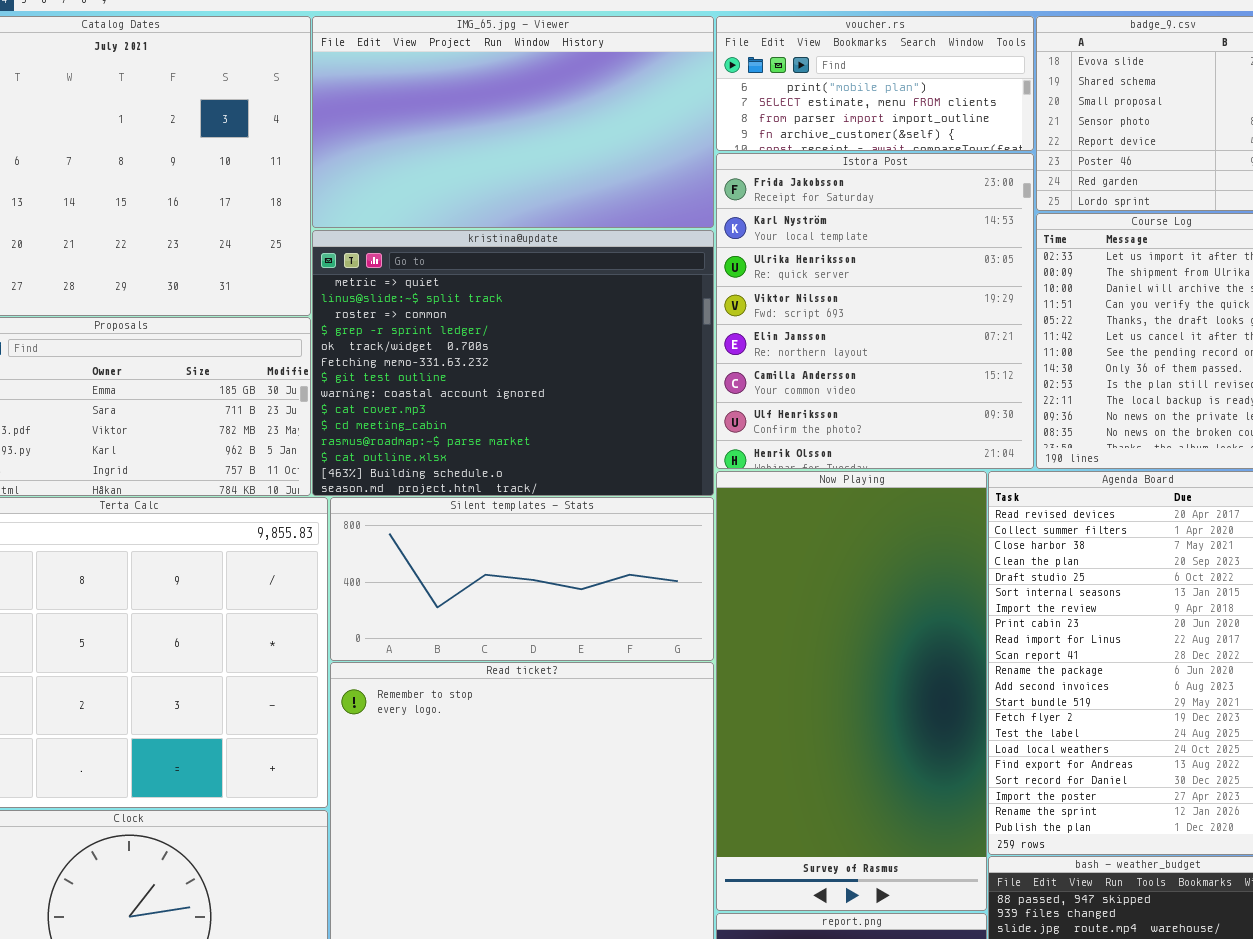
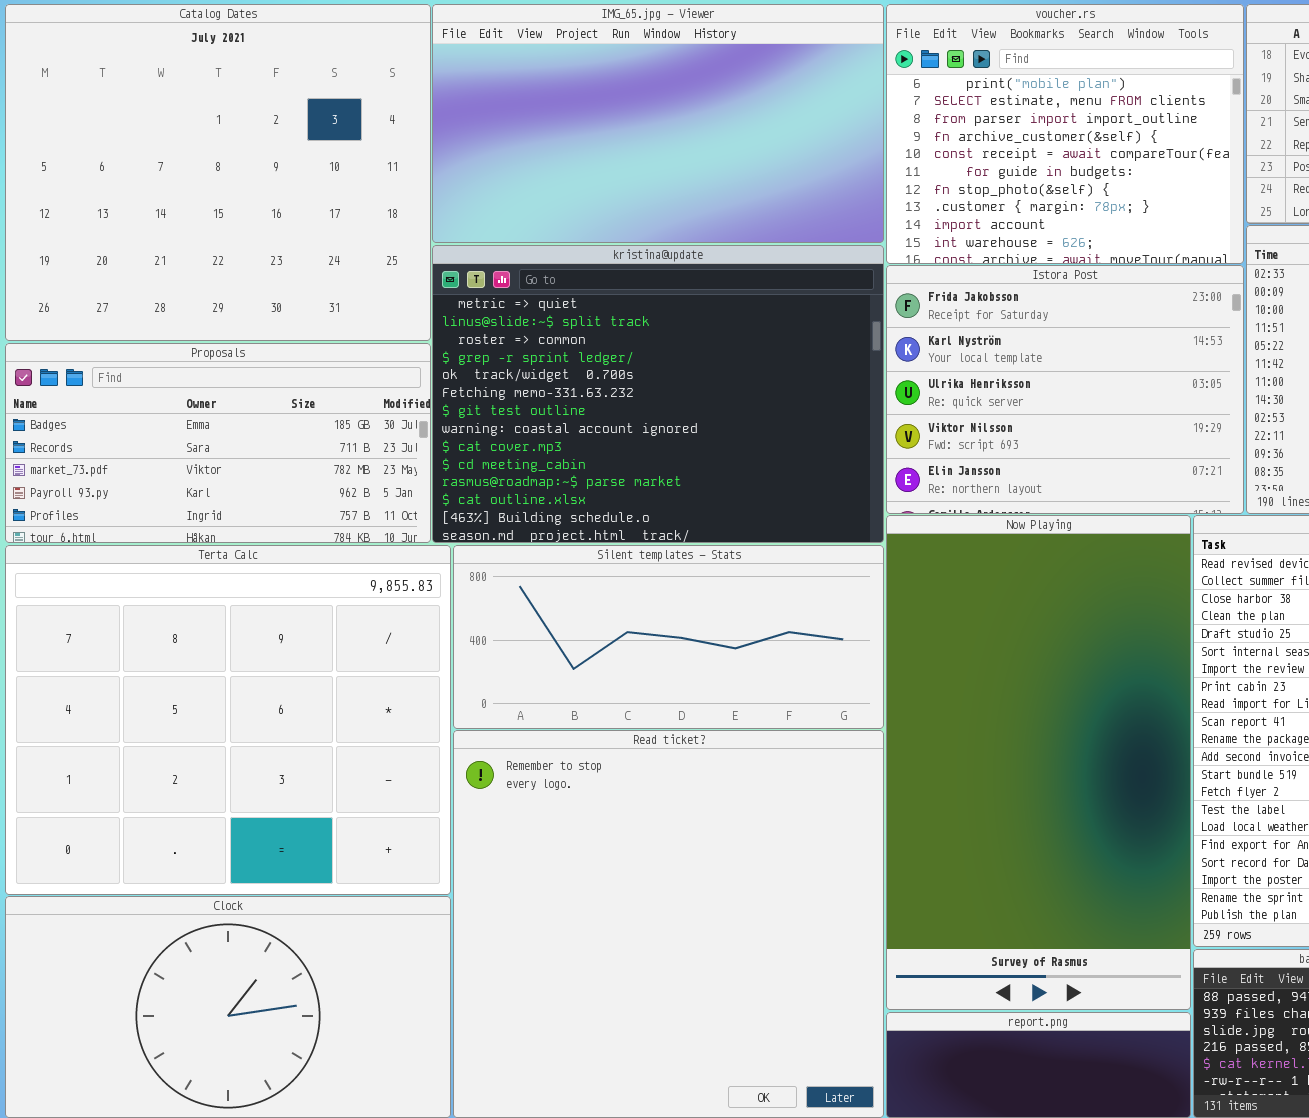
voucher.rs: [716,16,1034,151] -> [886,4,1244,264], resized
Istora Post: [716,153,1034,469] -> [886,265,1244,514], resized

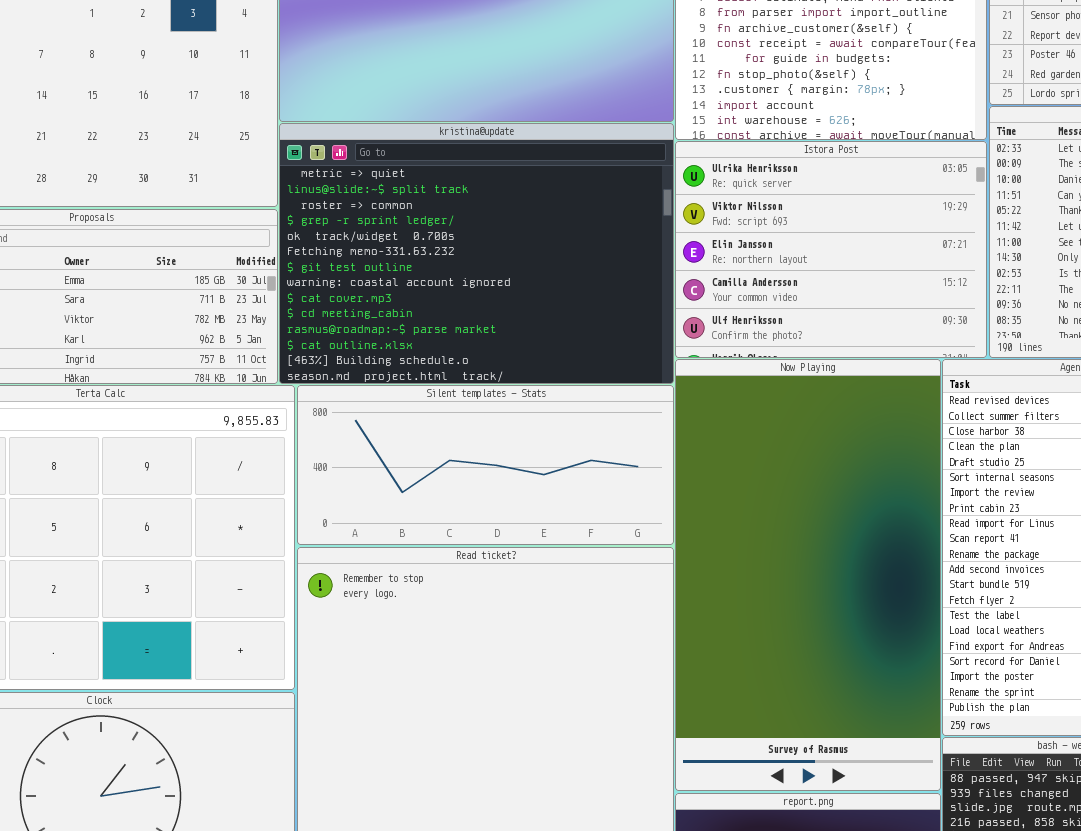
Istora Post: [886,265,1244,514] -> [675,141,987,358], scrolled down 2 rows

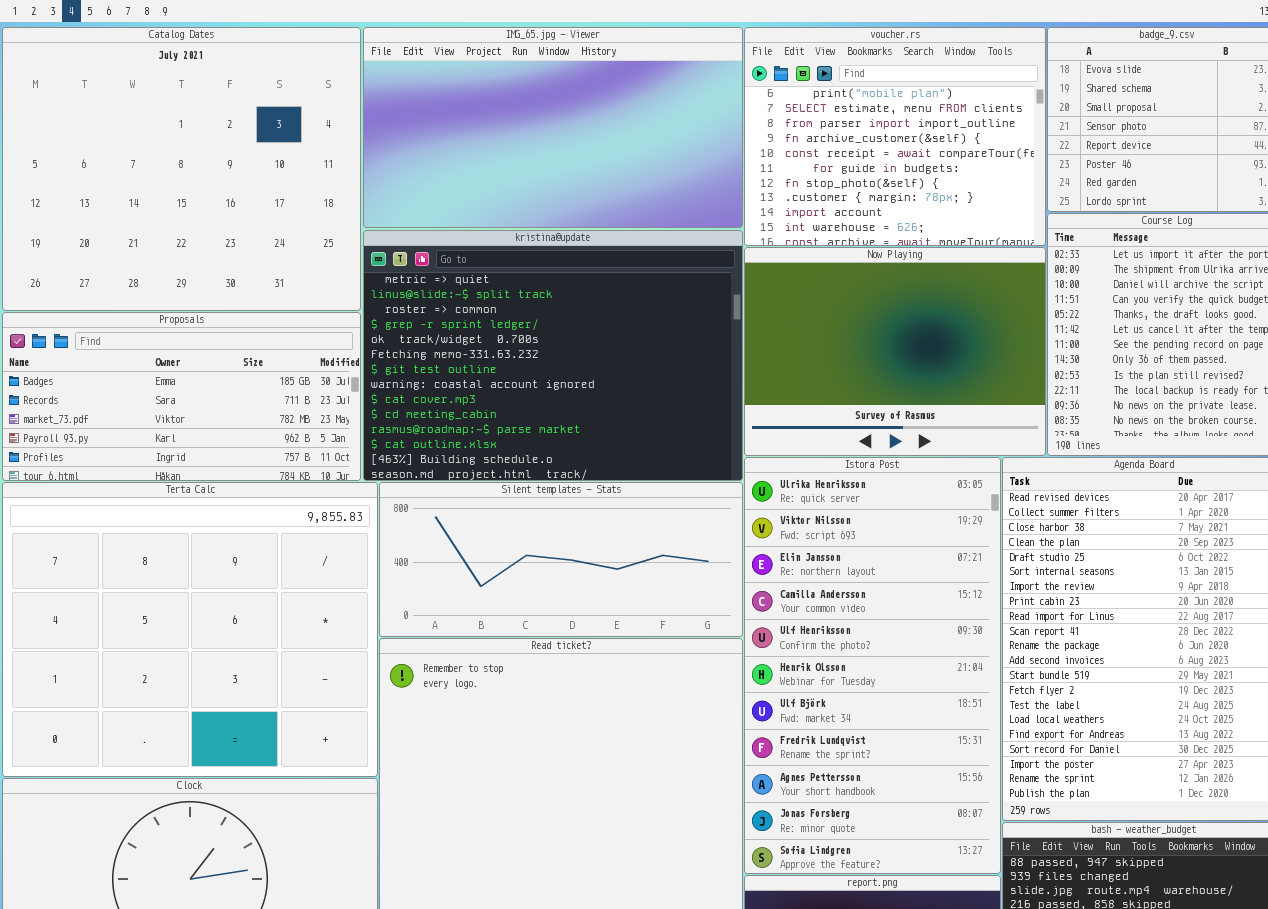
Istora Post: [675,141,987,358] -> [744,457,1001,874], moved, resized
Now Playing: [675,359,941,791] -> [744,247,1046,456], moved, resized

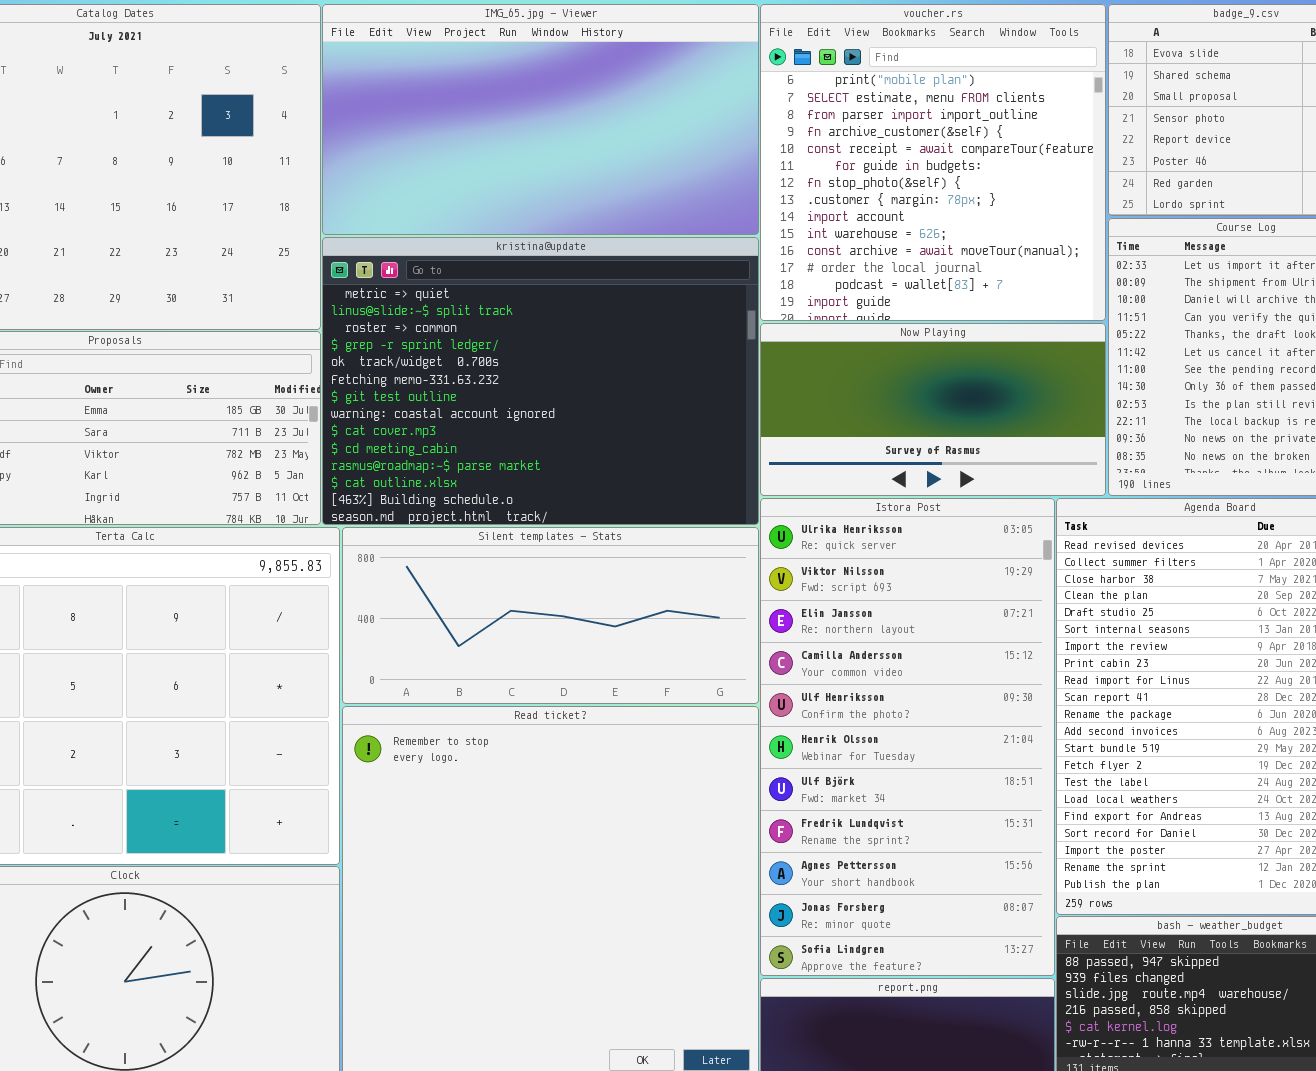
voucher.rs: [744,27,1046,246] -> [760,4,1106,321], resized
Now Playing: [744,247,1046,456] -> [760,323,1106,496], resized

